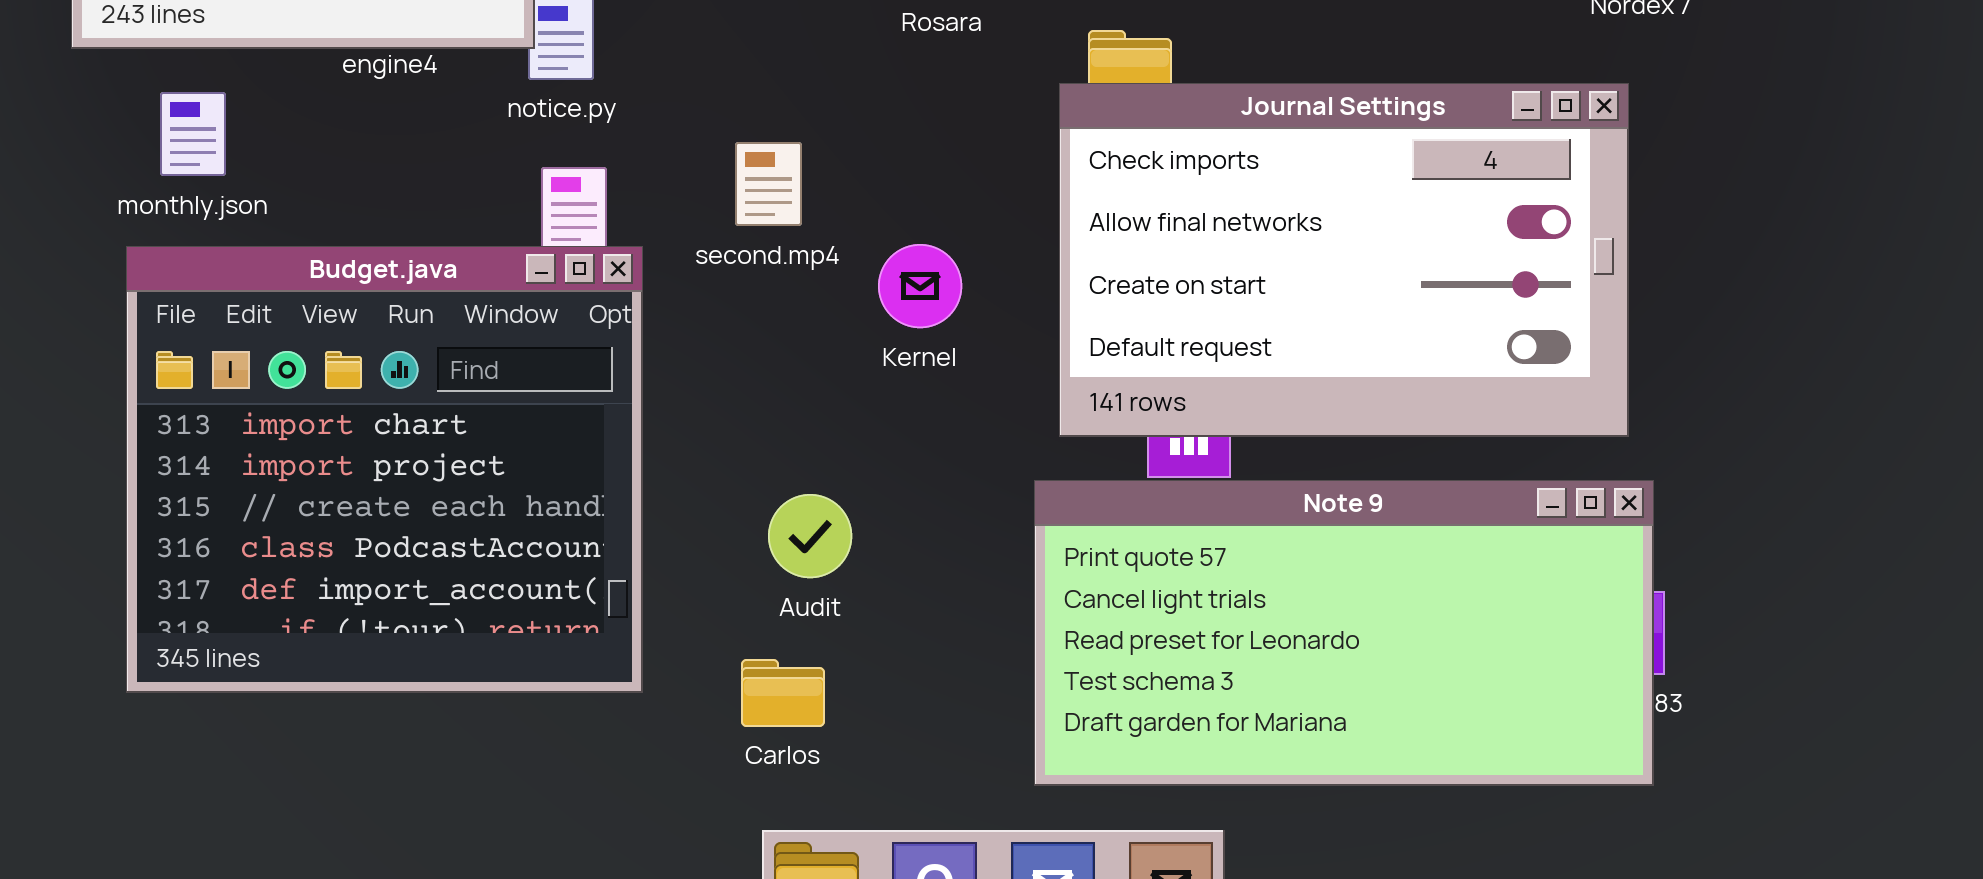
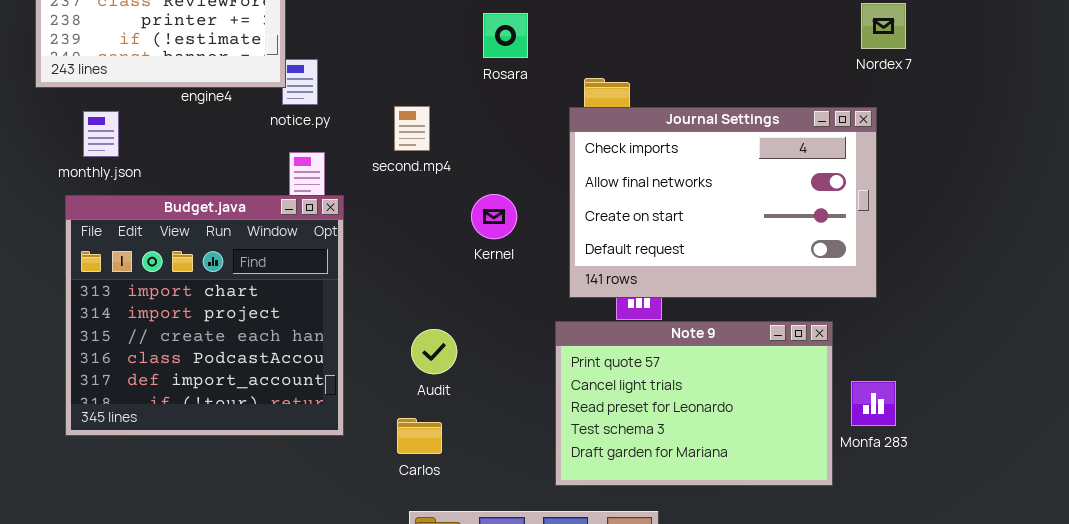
second.mp4: [735,142,802,226] -> [394,106,430,151], moved
Note 9: [1034,480,1654,786] -> [555,321,833,486], resized

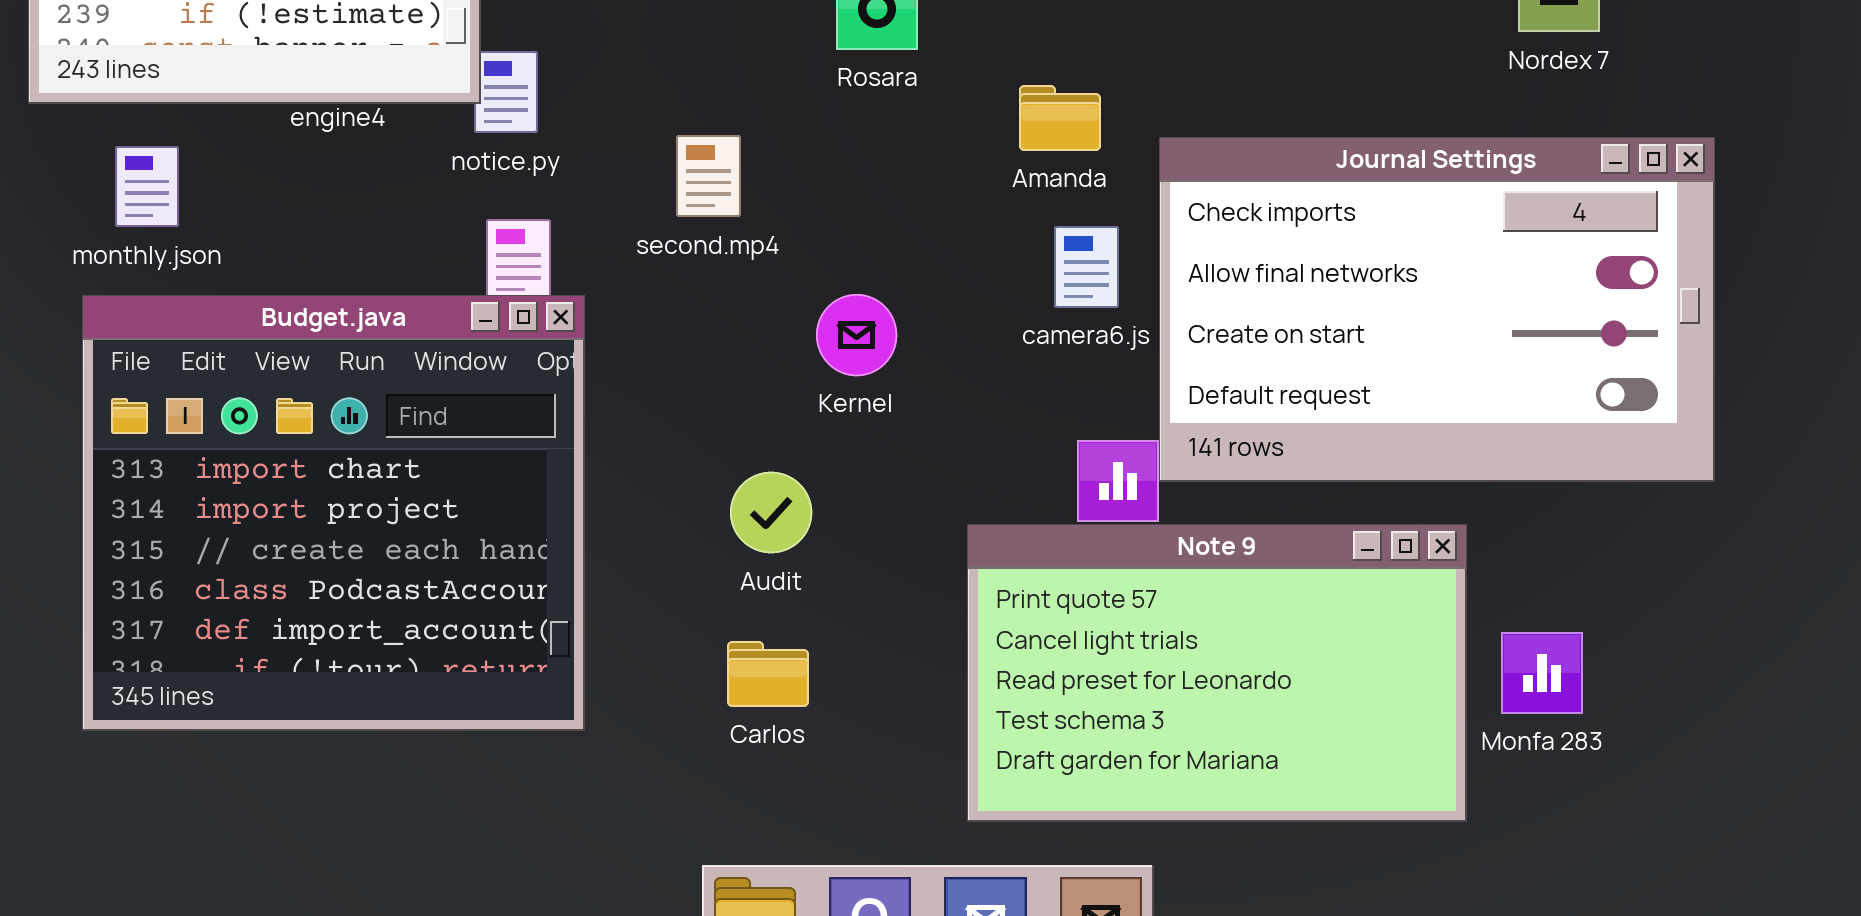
Journal Settings: [569,107,877,298] -> [1159,137,1715,482], moved
Audit: [411,329,457,374] -> [730,472,812,553], moved
Carlos: [397,418,442,454] -> [727,641,809,707], moved

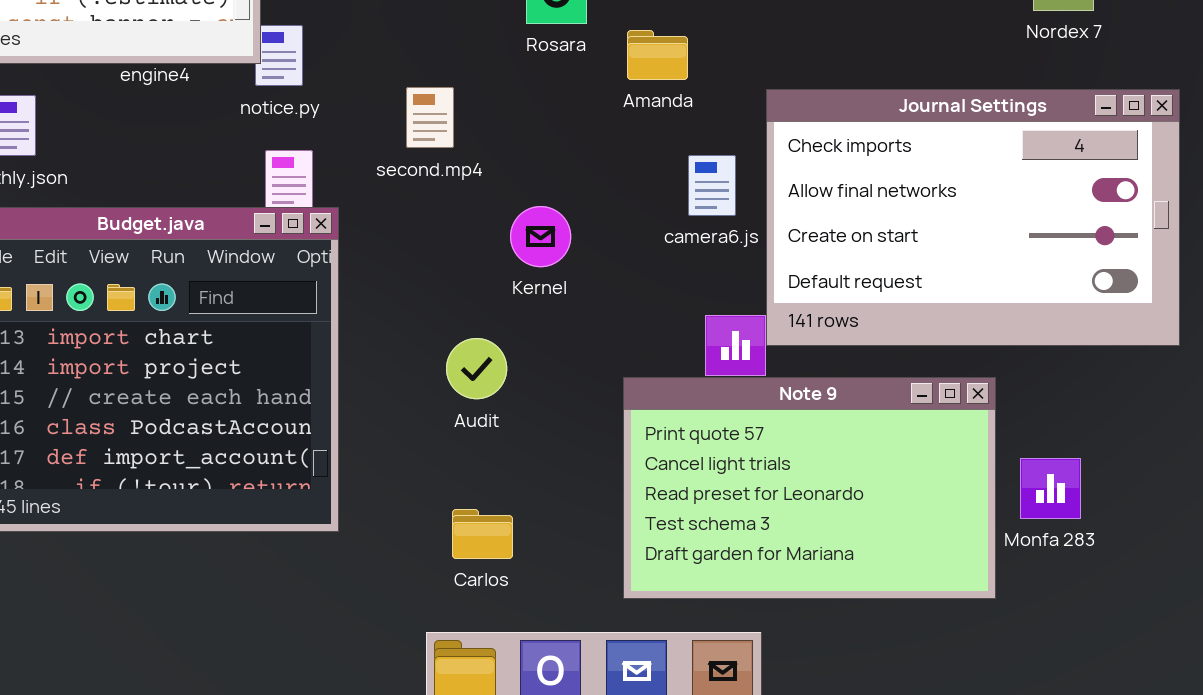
Amanda: [1019,85,1101,151] -> [627,30,688,80], moved
Carlos: [727,641,809,707] -> [452,509,513,559], moved

